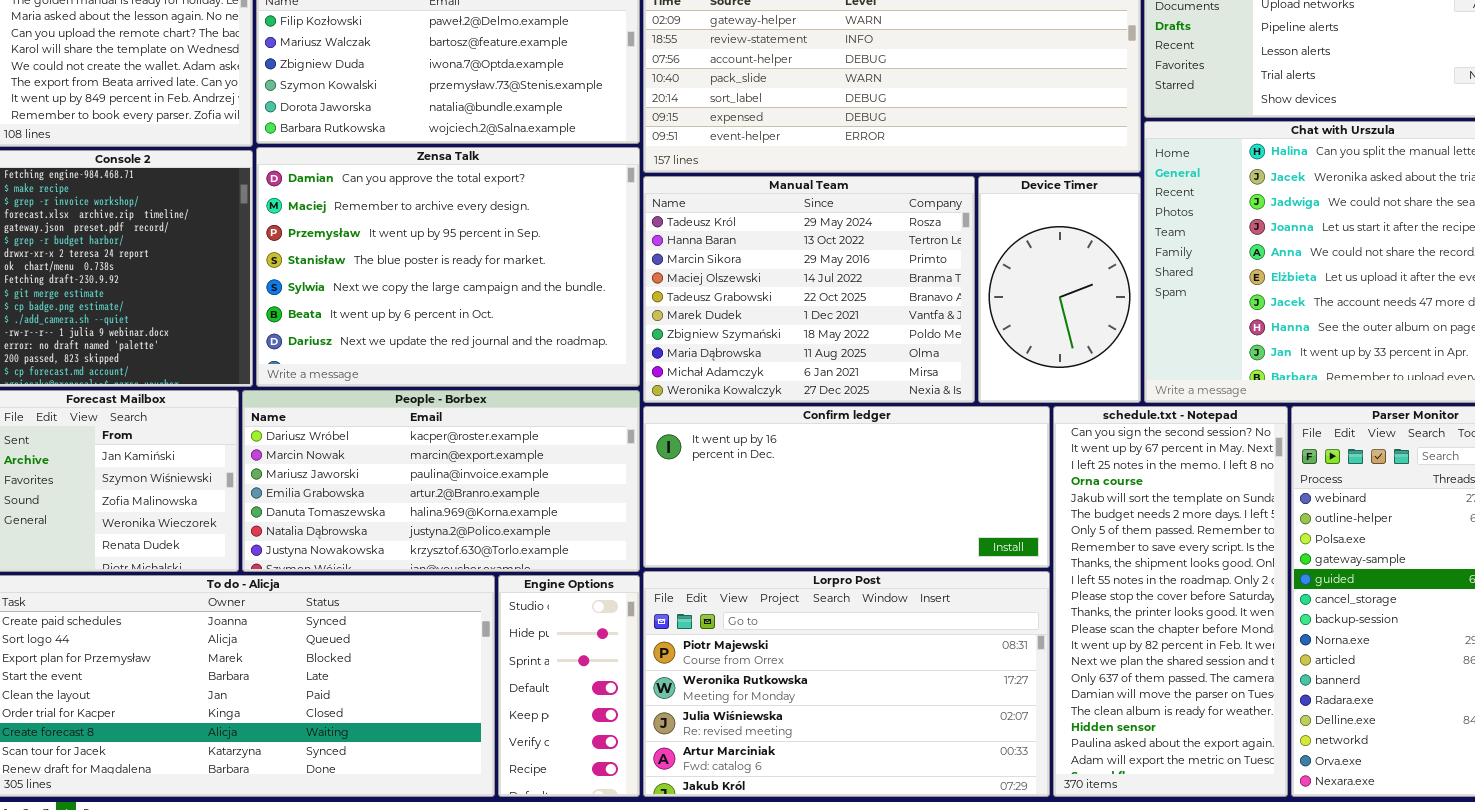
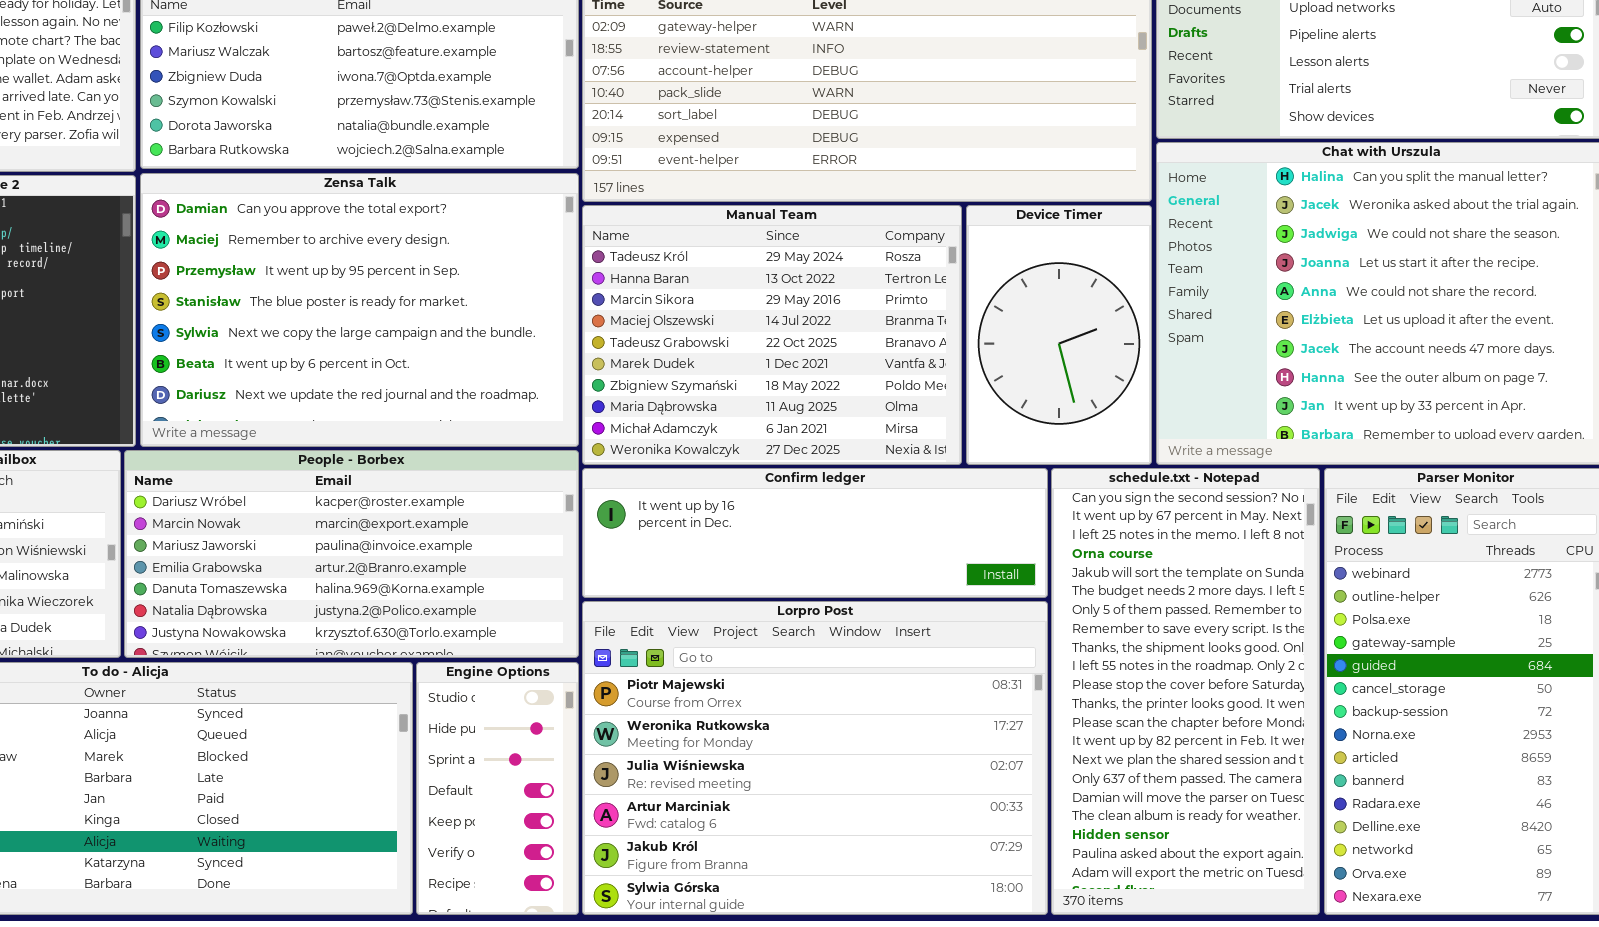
Confirm ledger: [643,406,1050,568] -> [582,468,1048,598], resized
Lorpro Post: [643,571,1050,797] -> [582,601,1048,915], resized

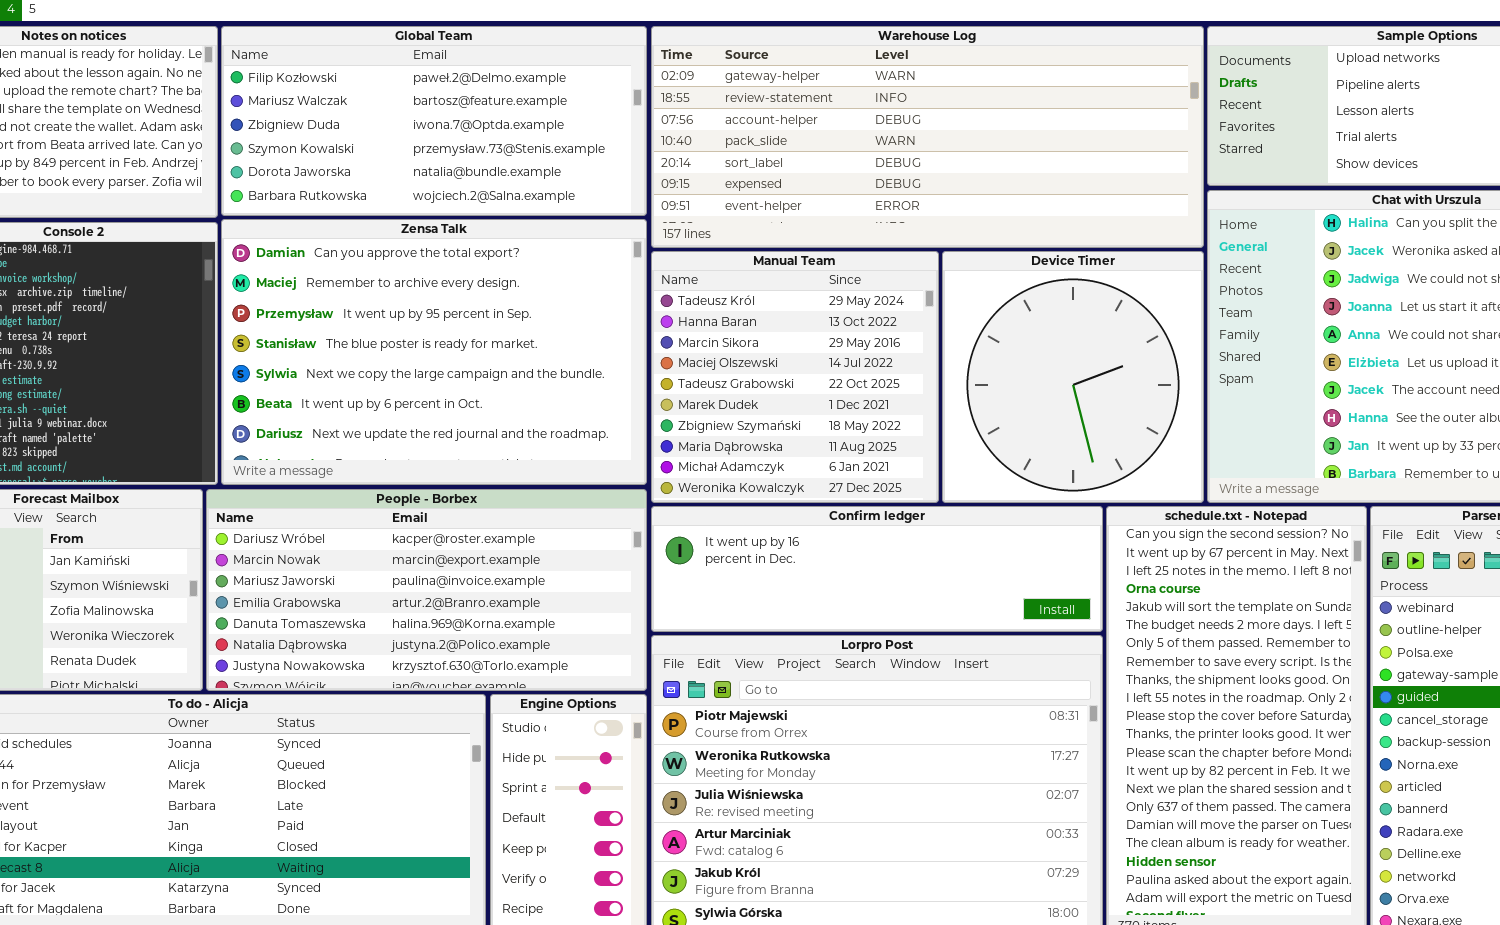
Manual Team: [582,205,962,465] -> [651,251,939,503], resized
Device Timer: [966,205,1152,465] -> [942,251,1204,503], resized

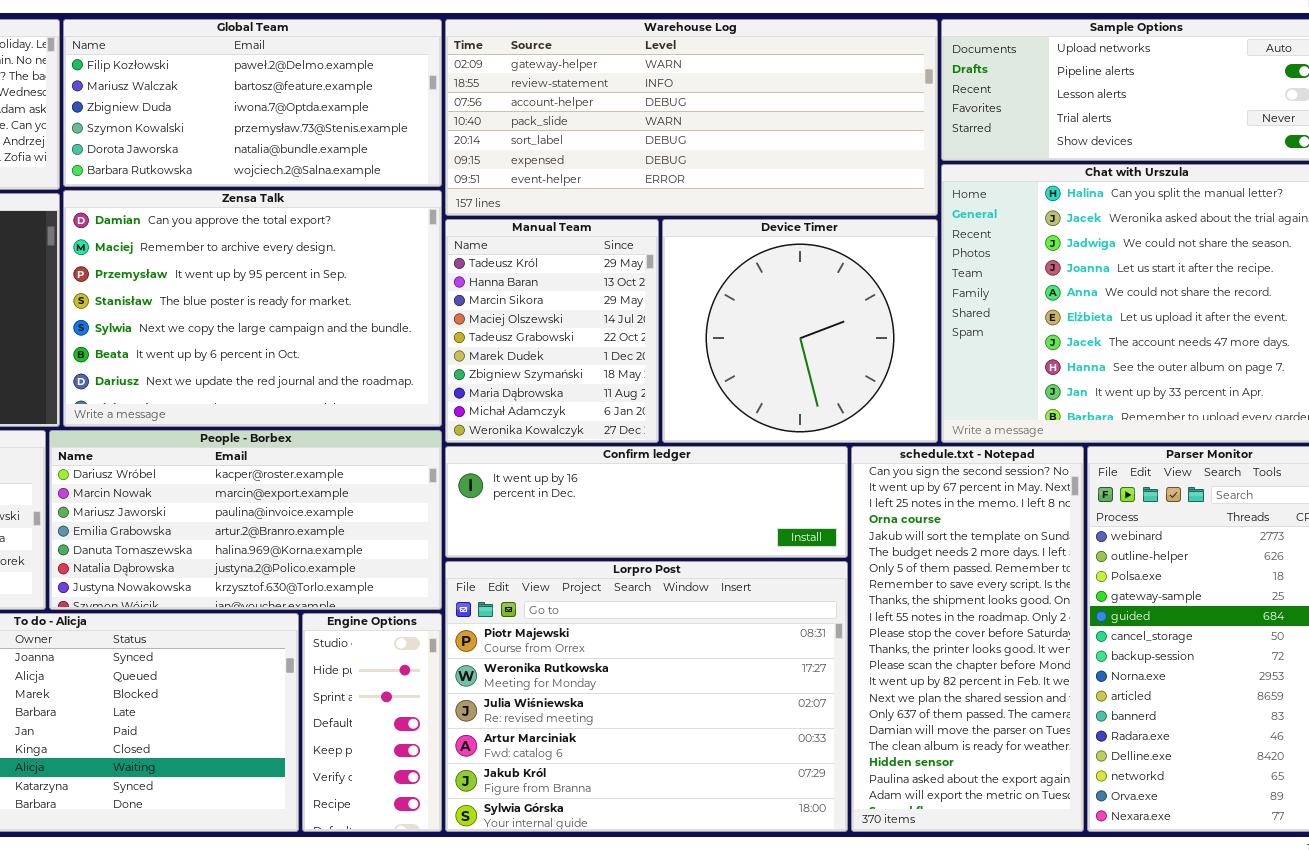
Manual Team: [651,251,939,503] -> [445,219,659,443], resized
Device Timer: [942,251,1204,503] -> [662,219,938,443], resized

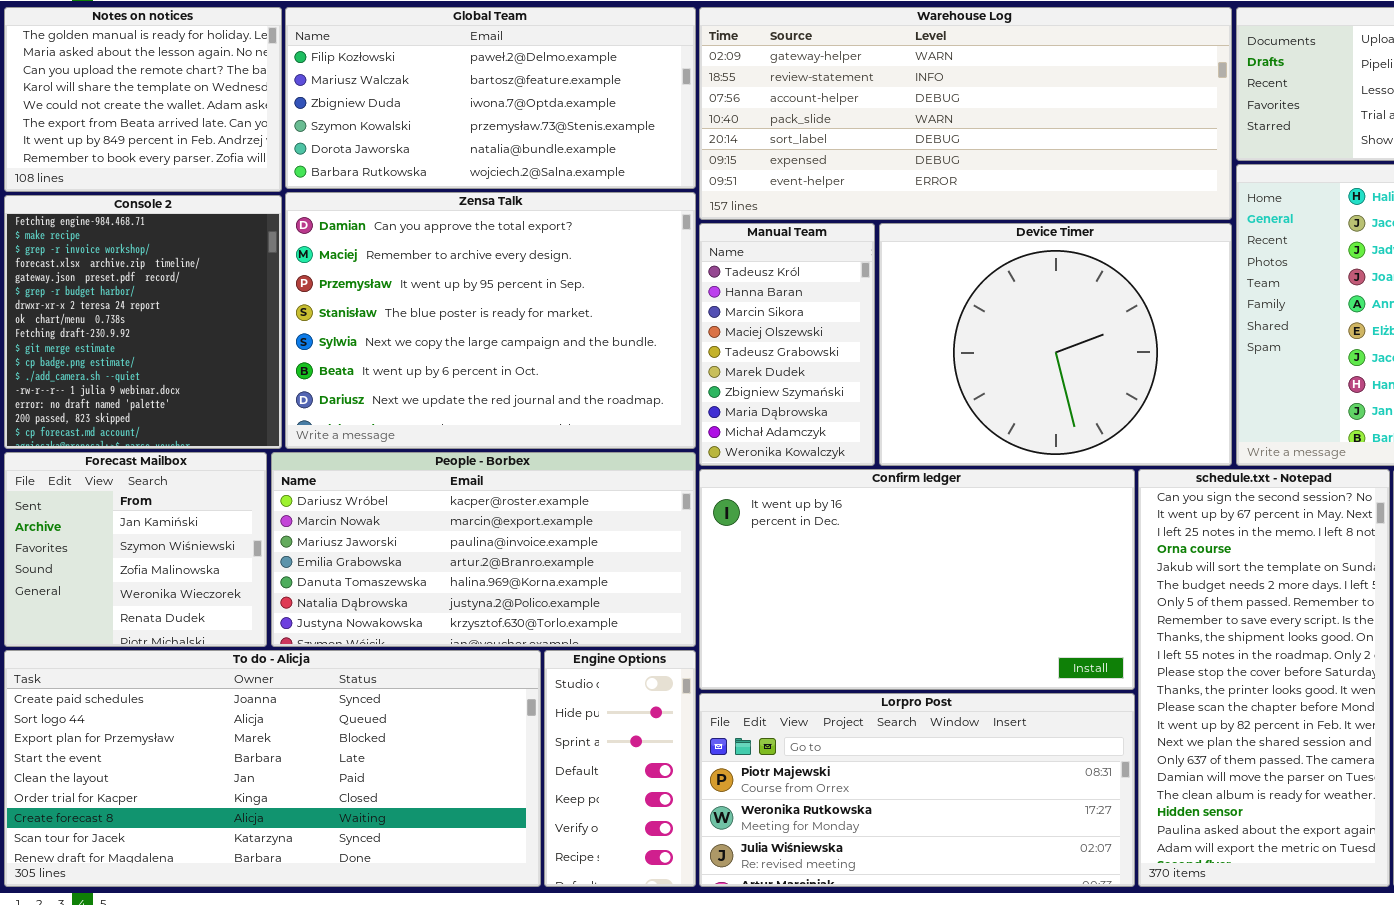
Manual Team: [445,219,659,443] -> [699,223,875,466], resized
Device Timer: [662,219,938,443] -> [879,223,1232,466], resized
Confirm ledger: [445,446,848,558] -> [699,469,1135,690], resized
Lorpro Post: [445,561,848,832] -> [699,693,1135,887], resized

